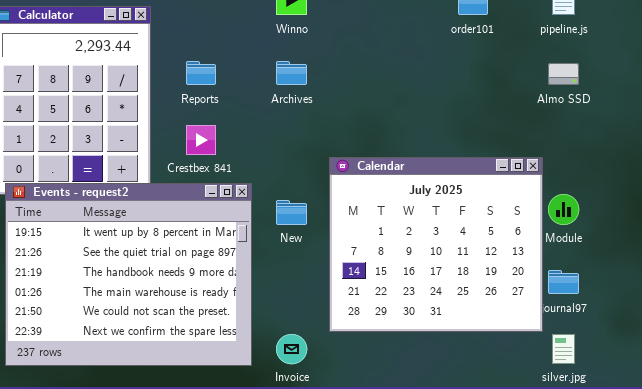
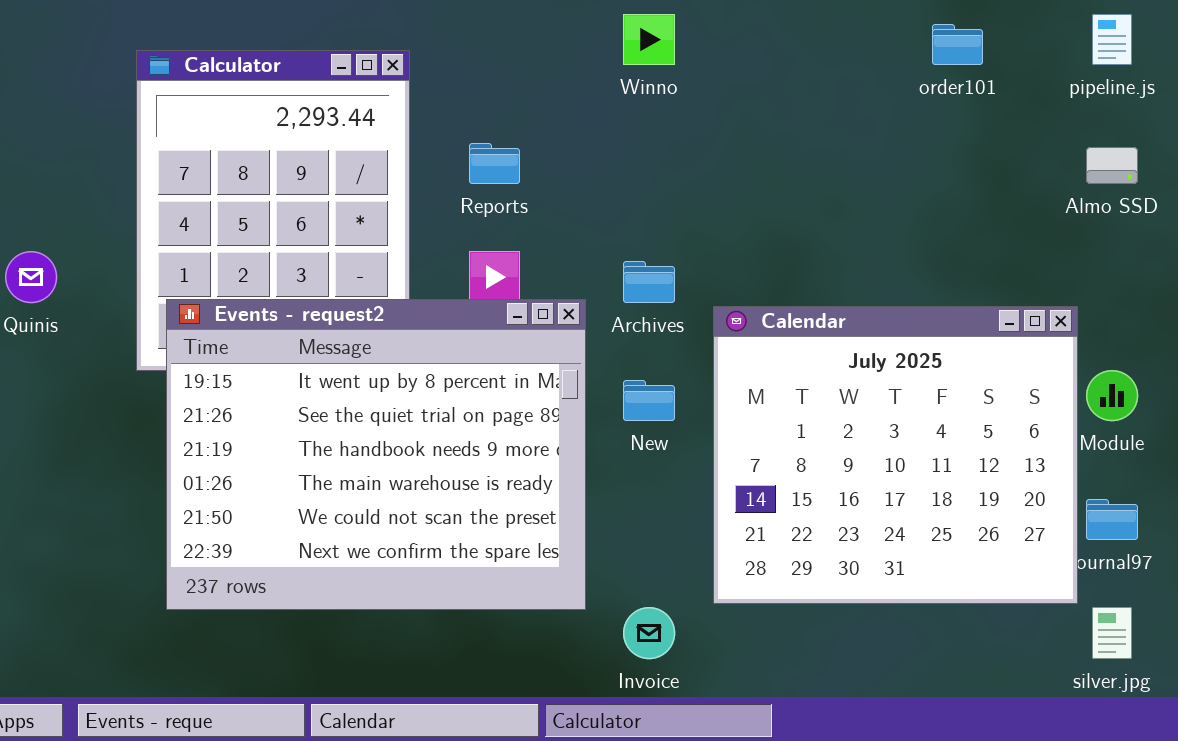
Archives: [276,61,307,85] -> [623,261,675,303], moved
Events - request2: [5,183,252,366] -> [166,299,586,610], moved

